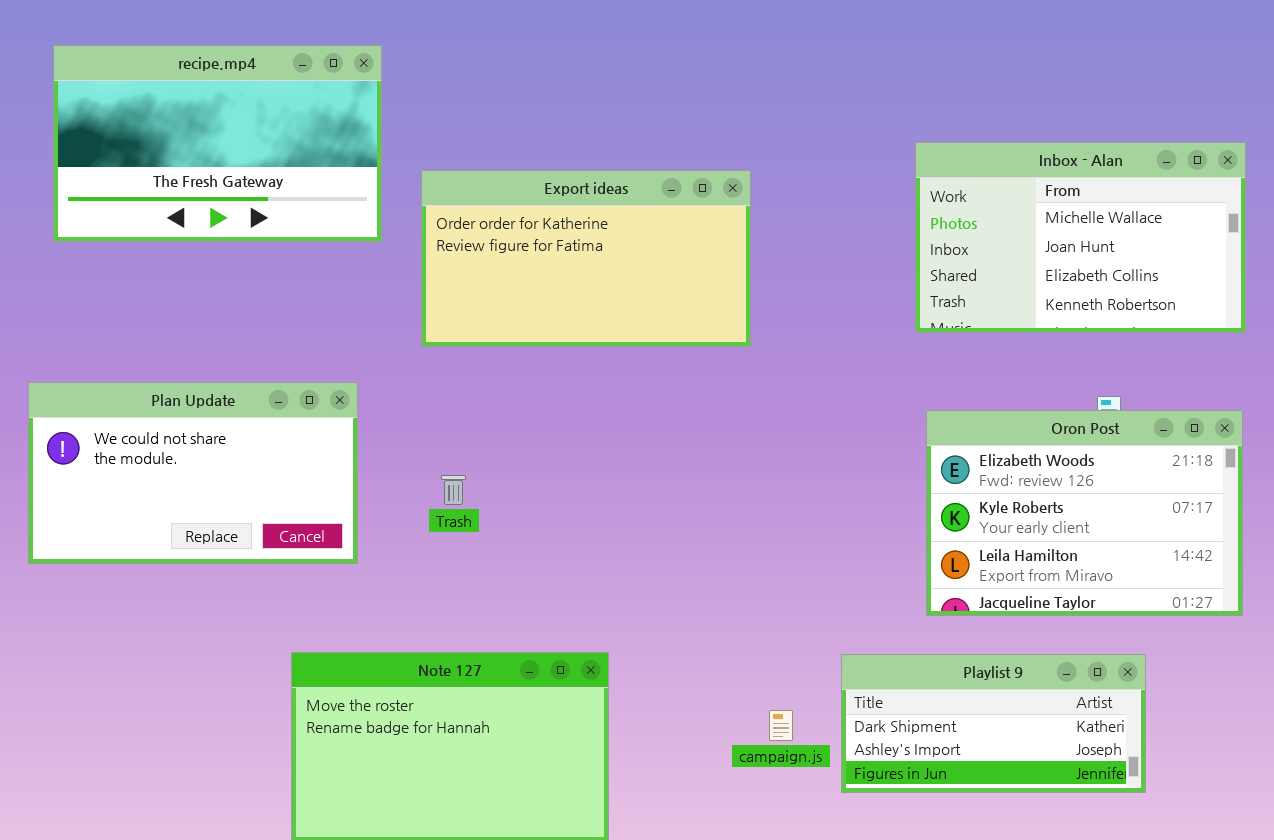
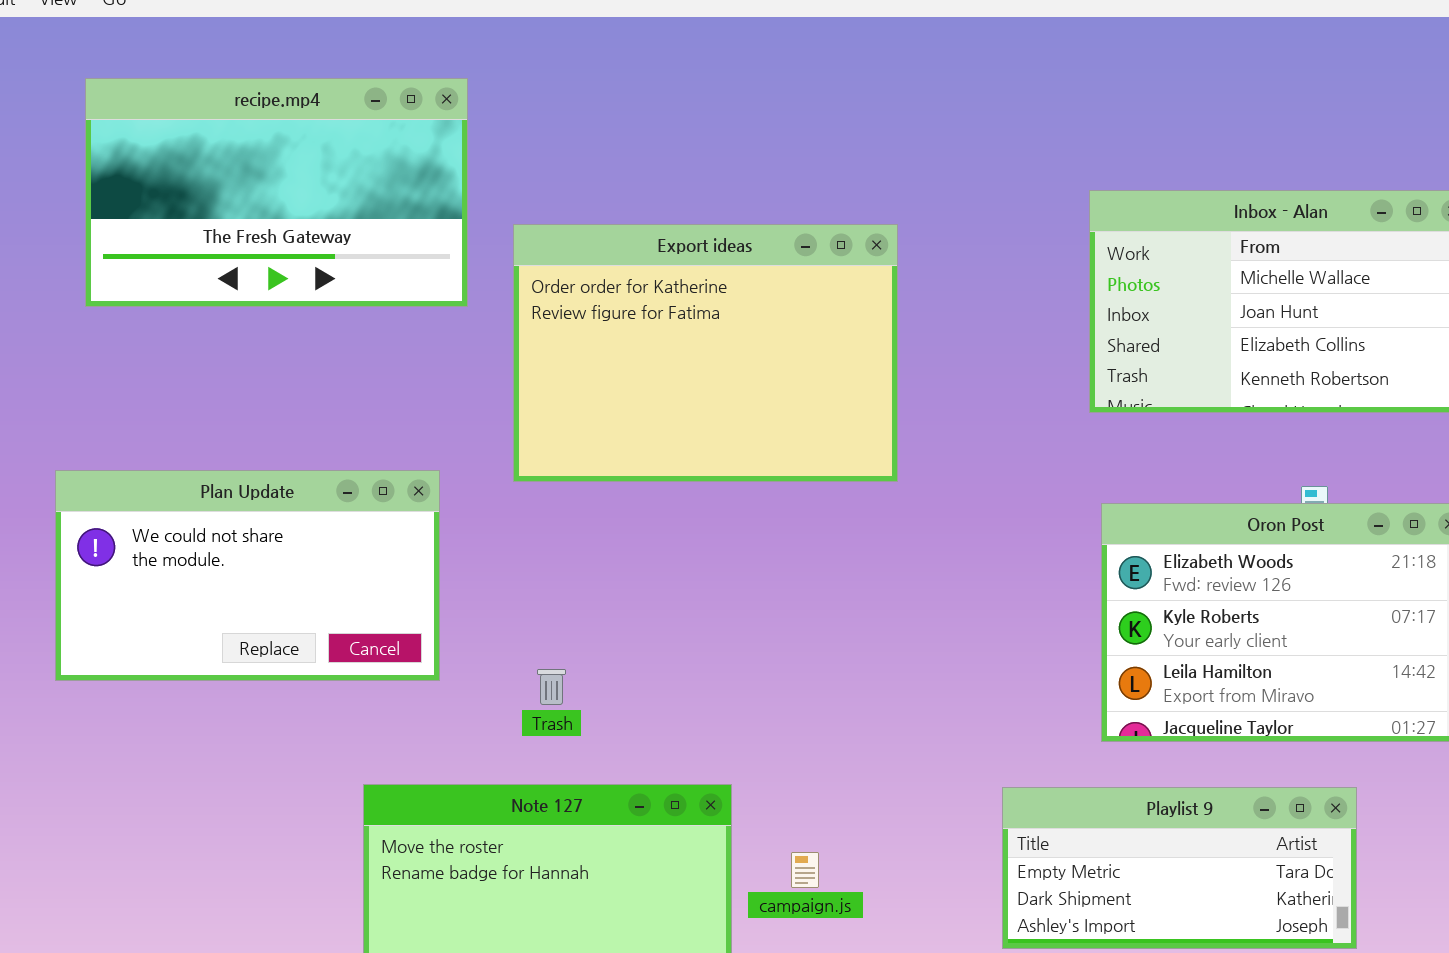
Export ideas: [421,170,751,347] -> [513,224,898,482], resized
Trash: [441,475,466,505] -> [537,669,566,705], moved
Playlist 9: [841,654,1146,793] -> [1002,787,1357,949], scrolled up 1 row
campaign.js: [769,710,793,741] -> [791,852,819,888], moved

